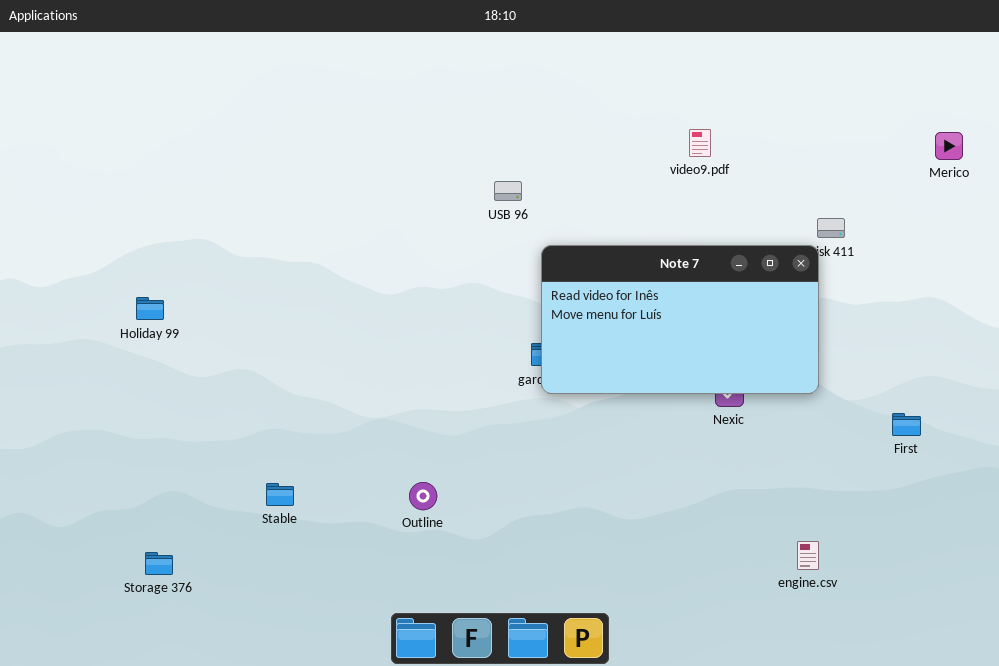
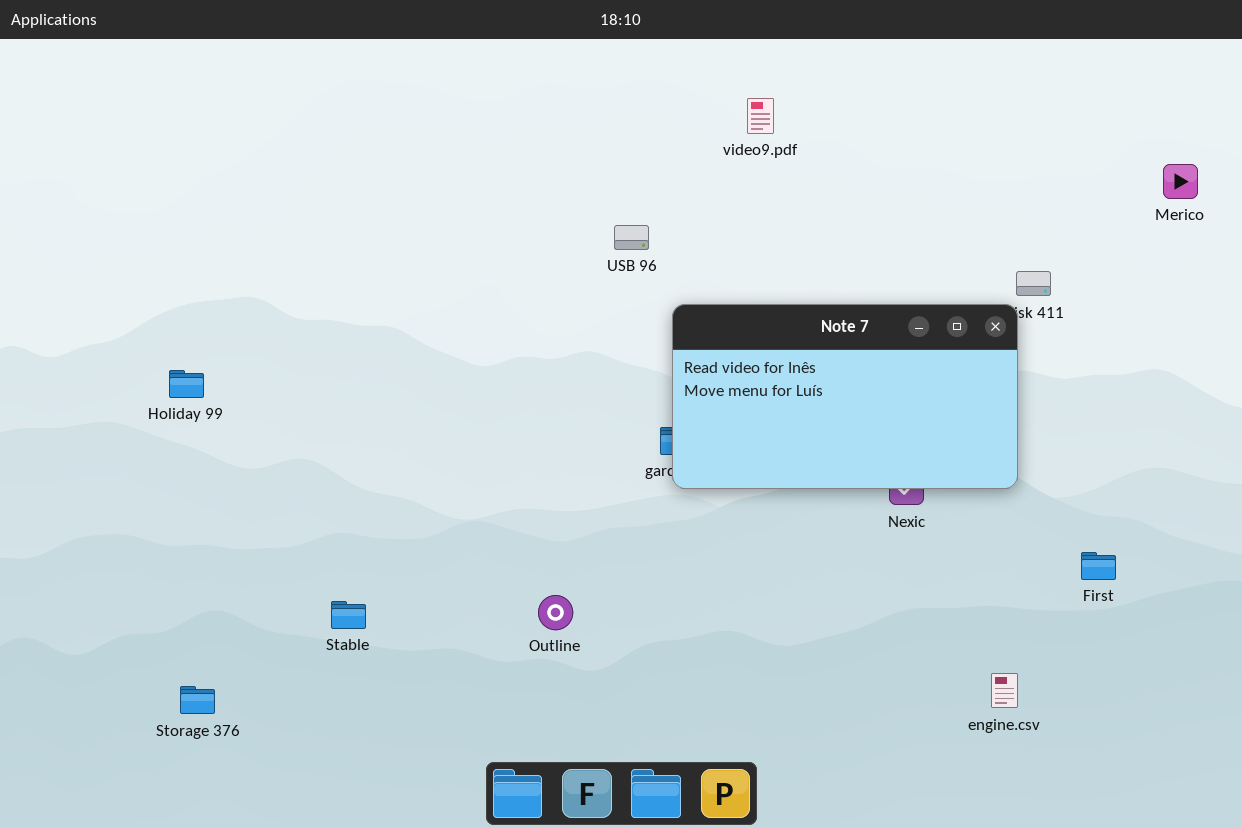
video9.pdf: [689,129,711,157] -> [747,98,774,134], moved
First: [892,413,921,436] -> [1081,552,1116,580], moved
Outline: [409,482,437,510] -> [538,595,573,630], moved

